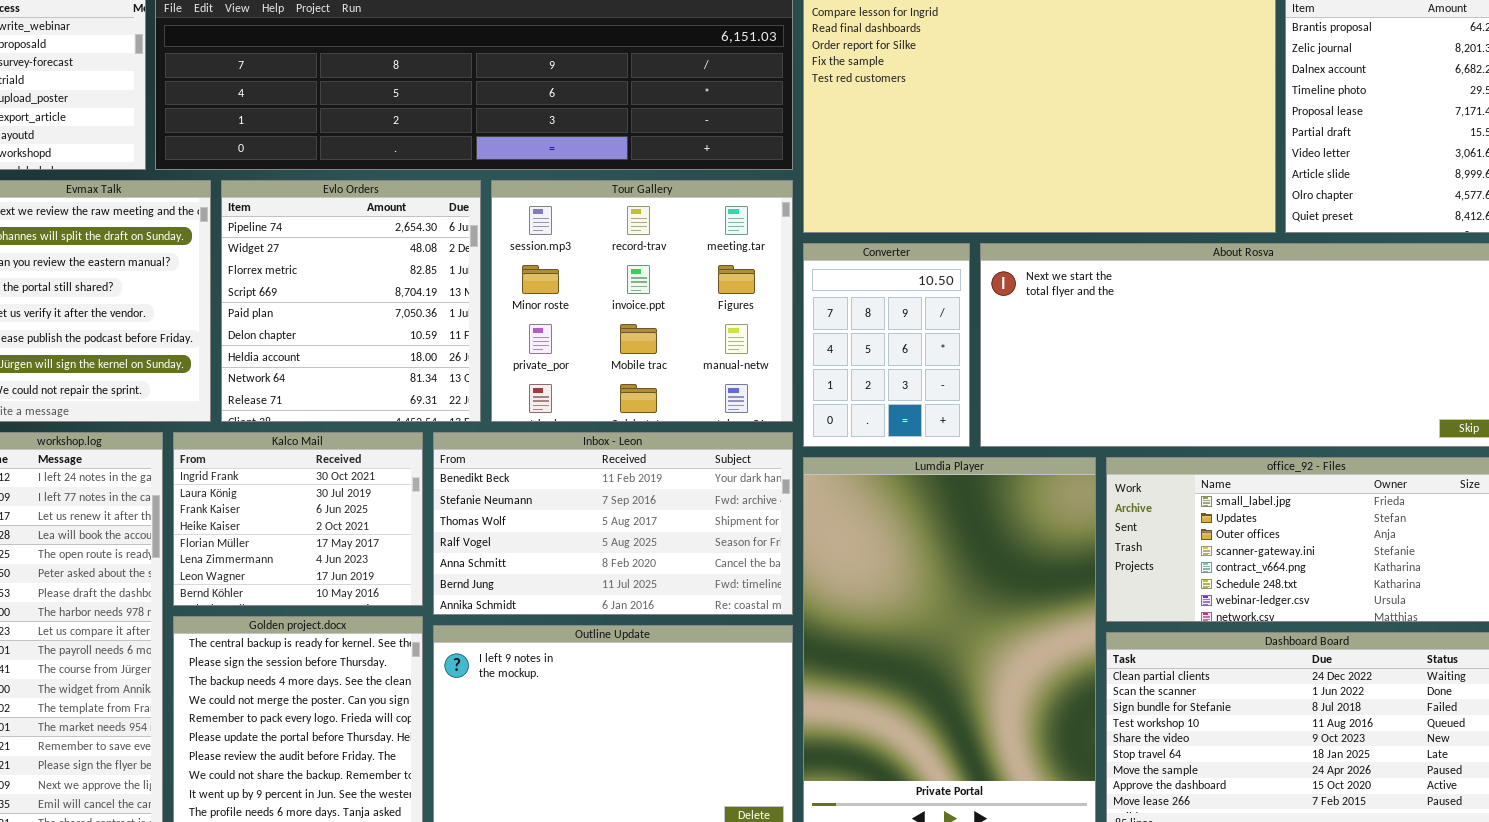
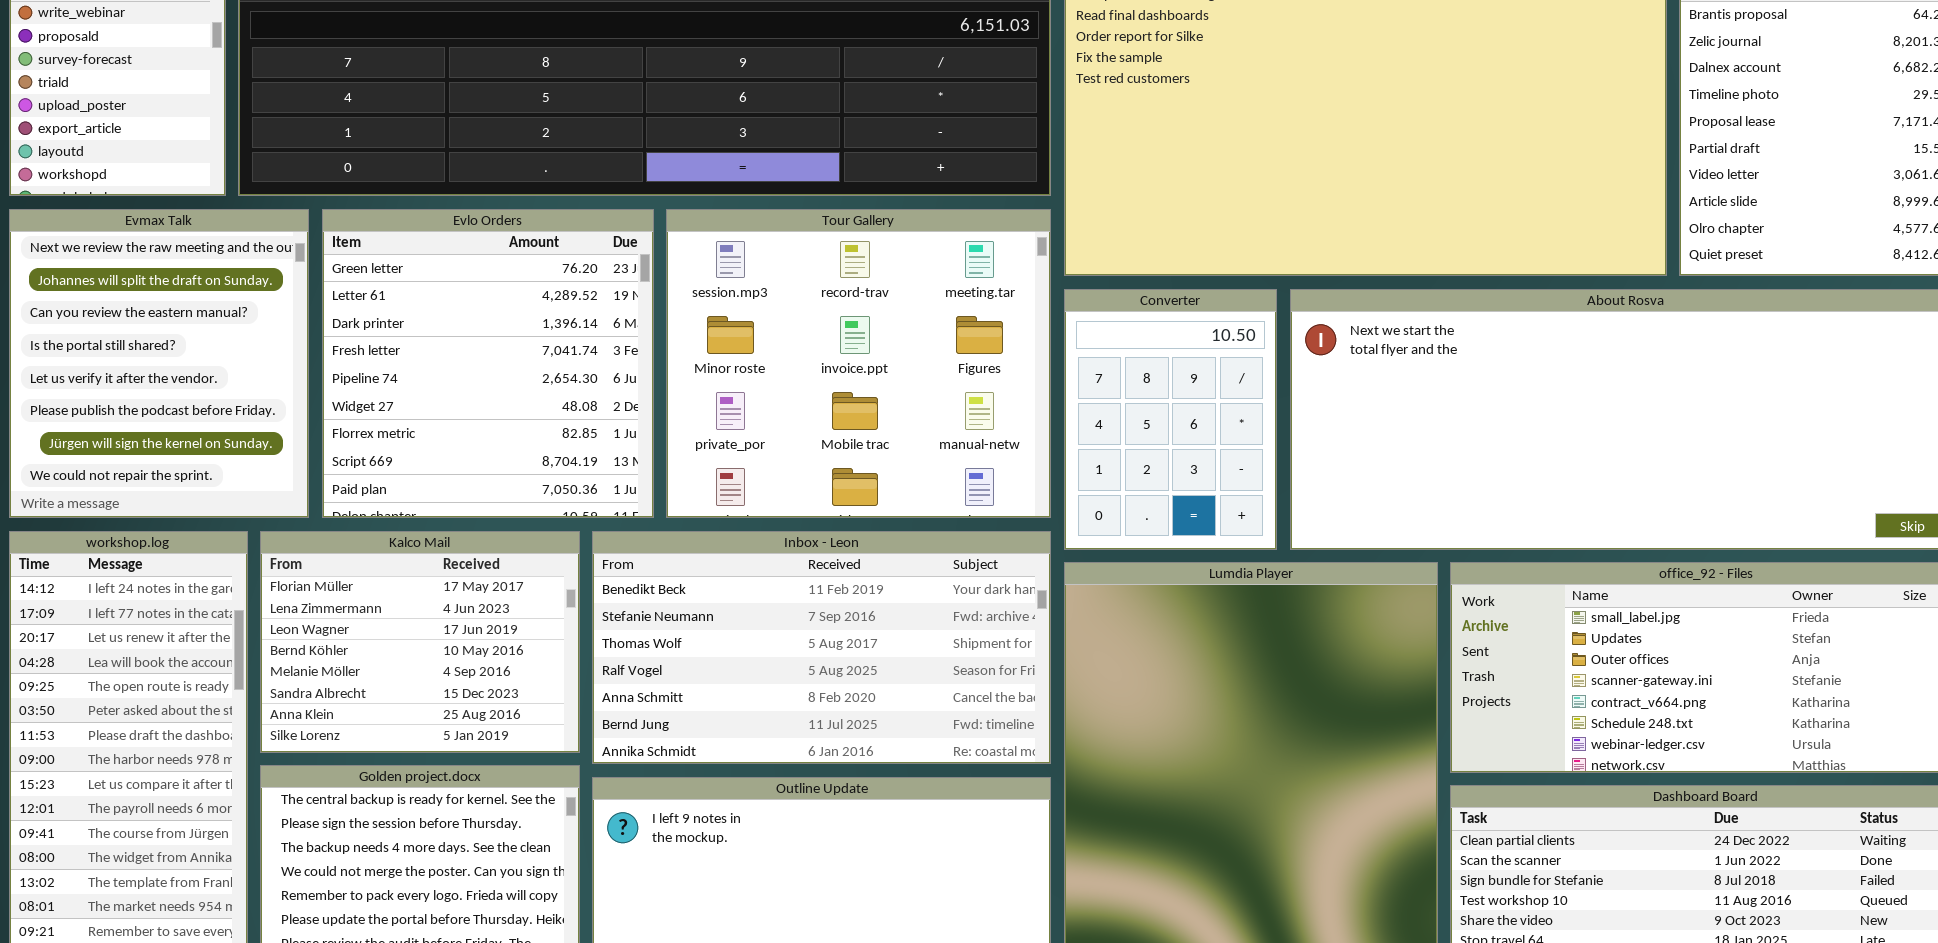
Evlo Orders: [221,180,481,422] -> [322,209,654,518], scrolled up 4 rows
Kalco Mail: [173,432,423,606] -> [260,531,580,753], scrolled down 4 rows

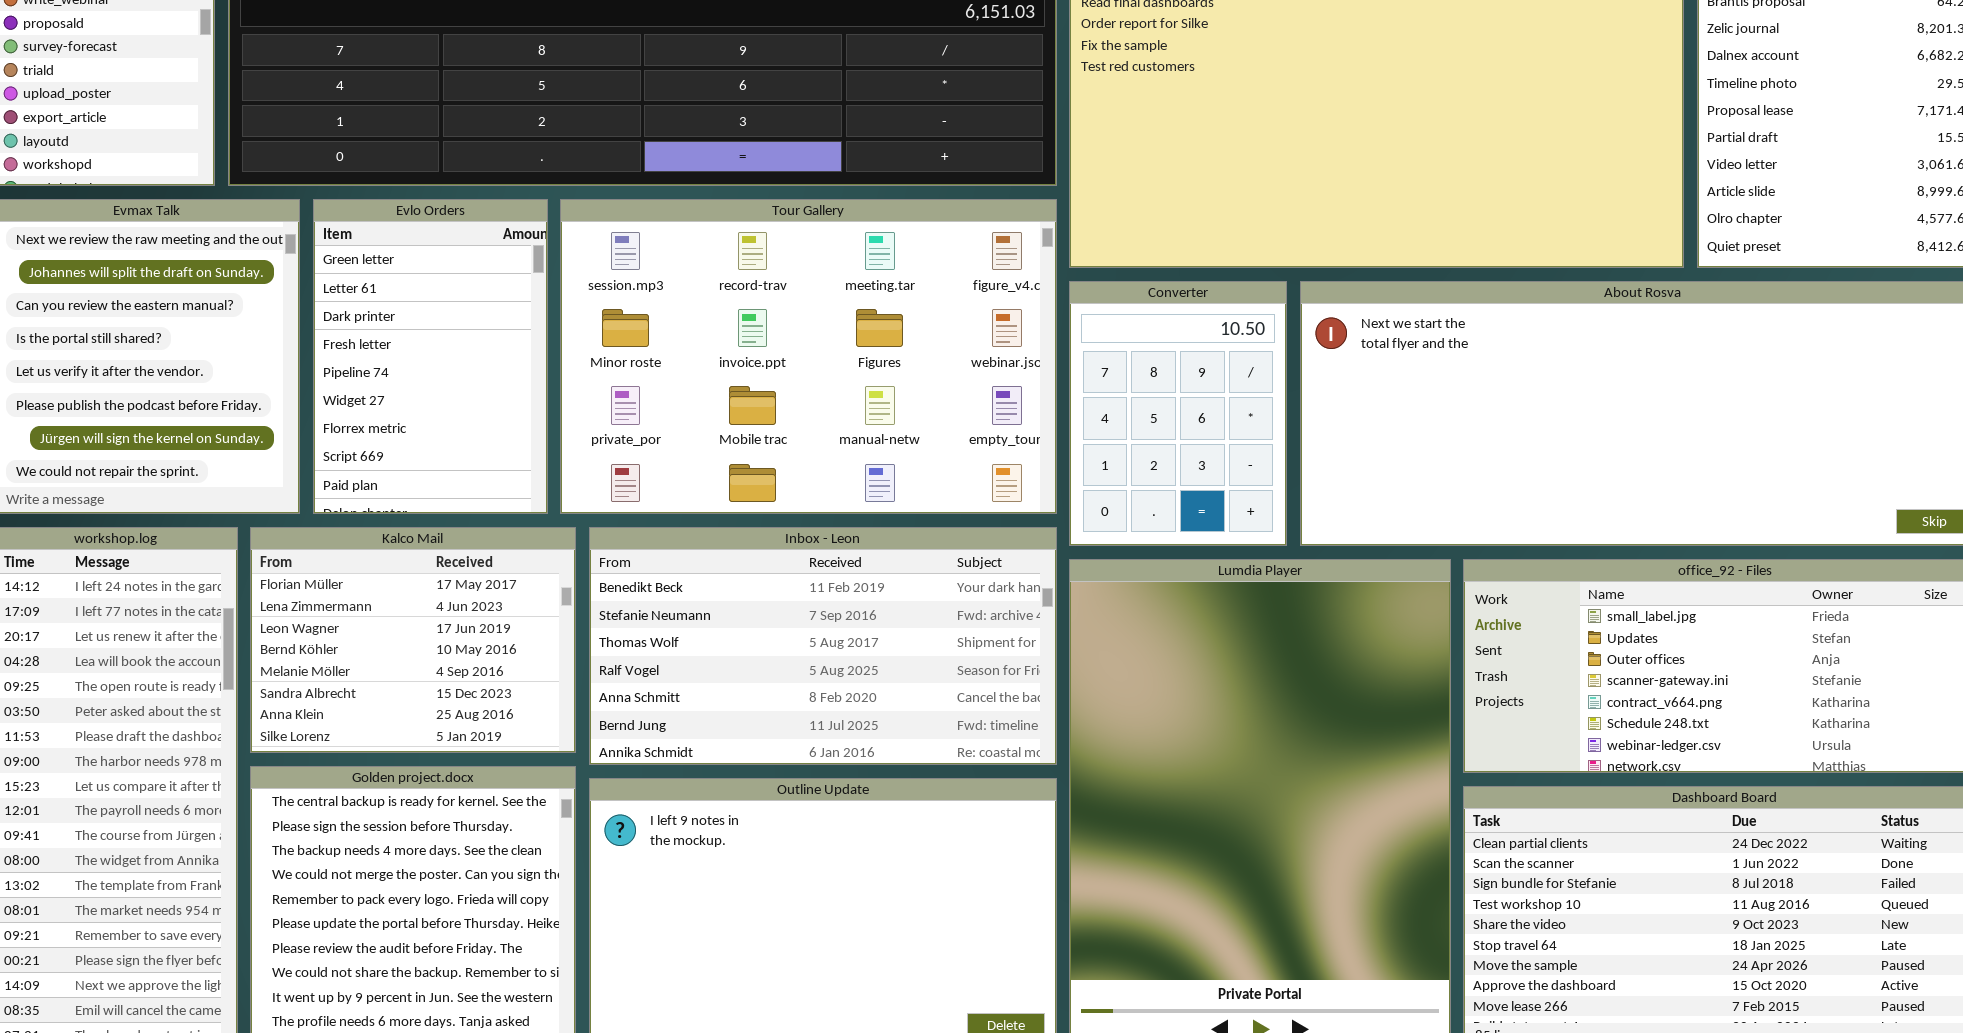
Evlo Orders: [322,209,654,518] -> [313,199,548,514], resized
Tour Gallery: [666,209,1051,518] -> [560,199,1057,514], resized

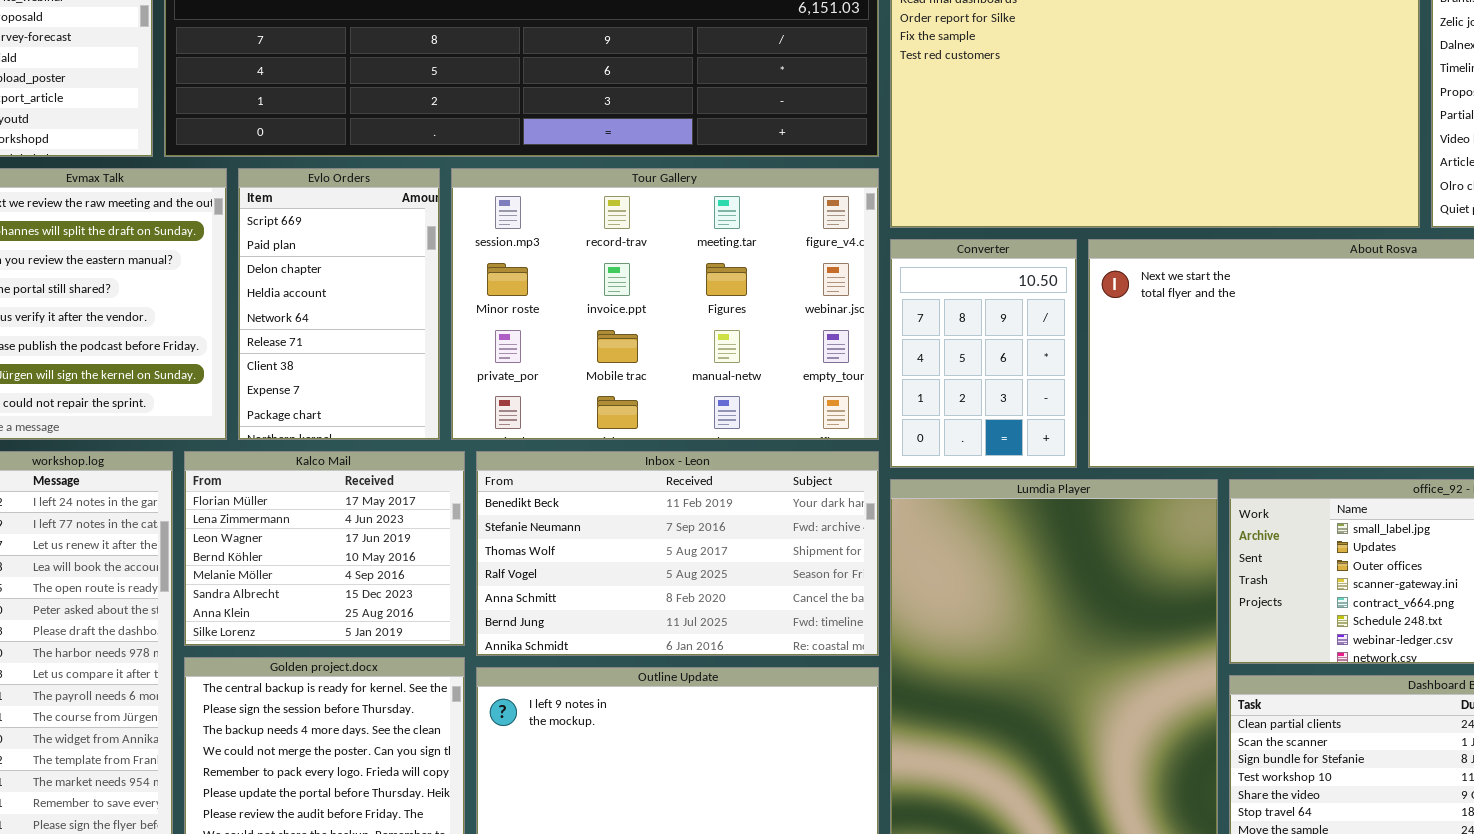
Evlo Orders: [313,199,548,514] -> [238,168,440,440], scrolled down 7 rows

